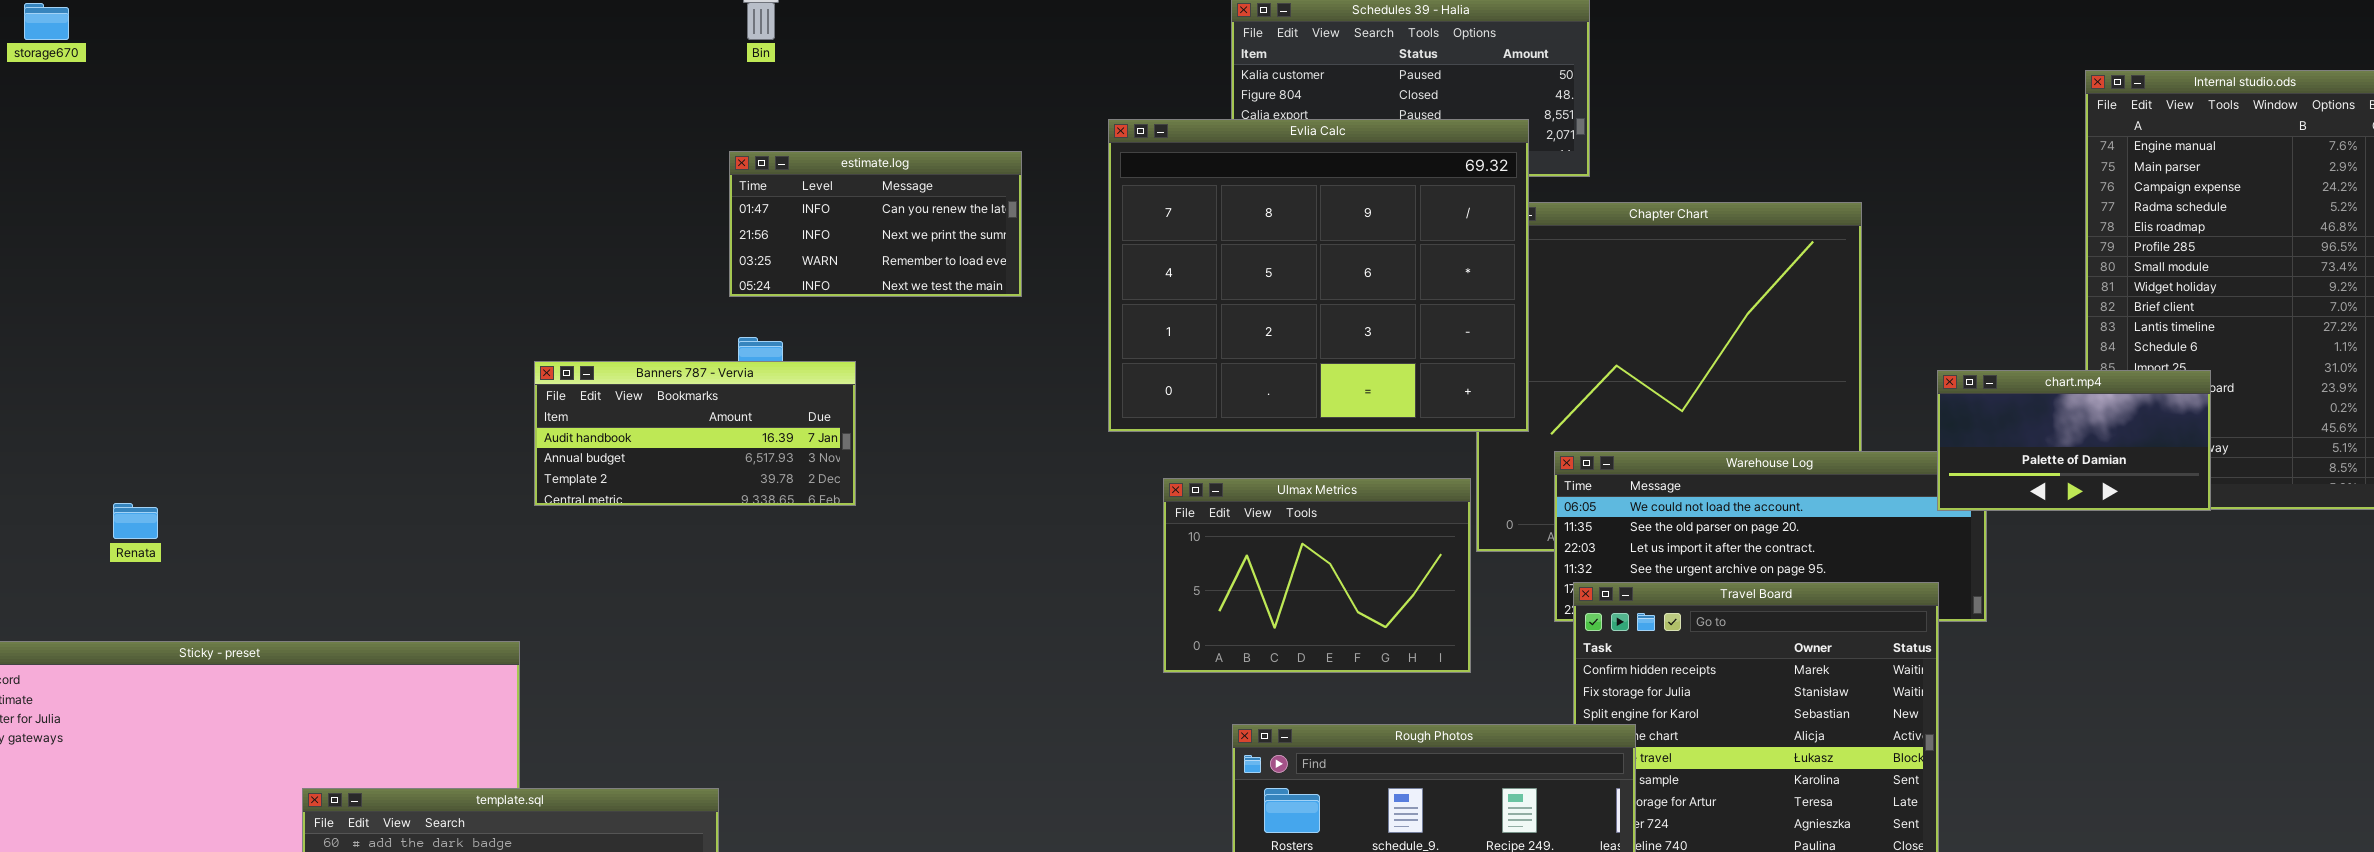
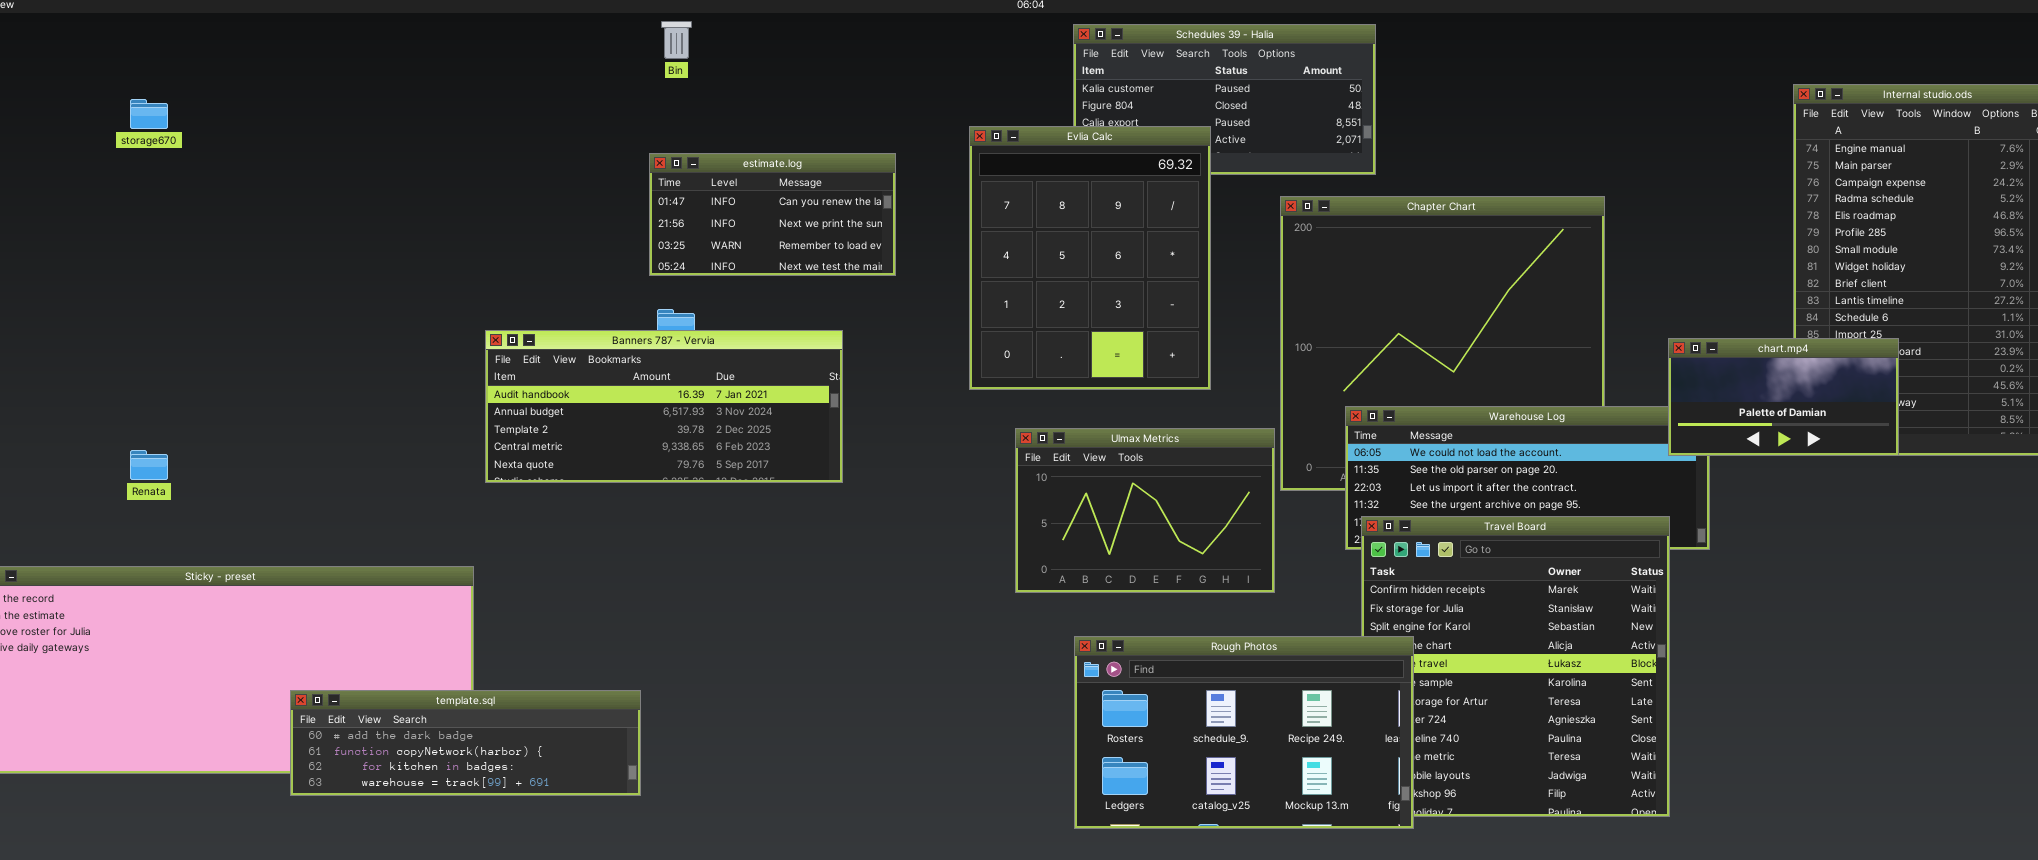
storage670: [24,3,69,40] -> [130,99,168,129], moved
Evlia Calc: [1108,119,1529,432] -> [969,126,1211,390], resized
Banners 787 - Vervia: [534,361,856,506] -> [485,330,843,483], resized

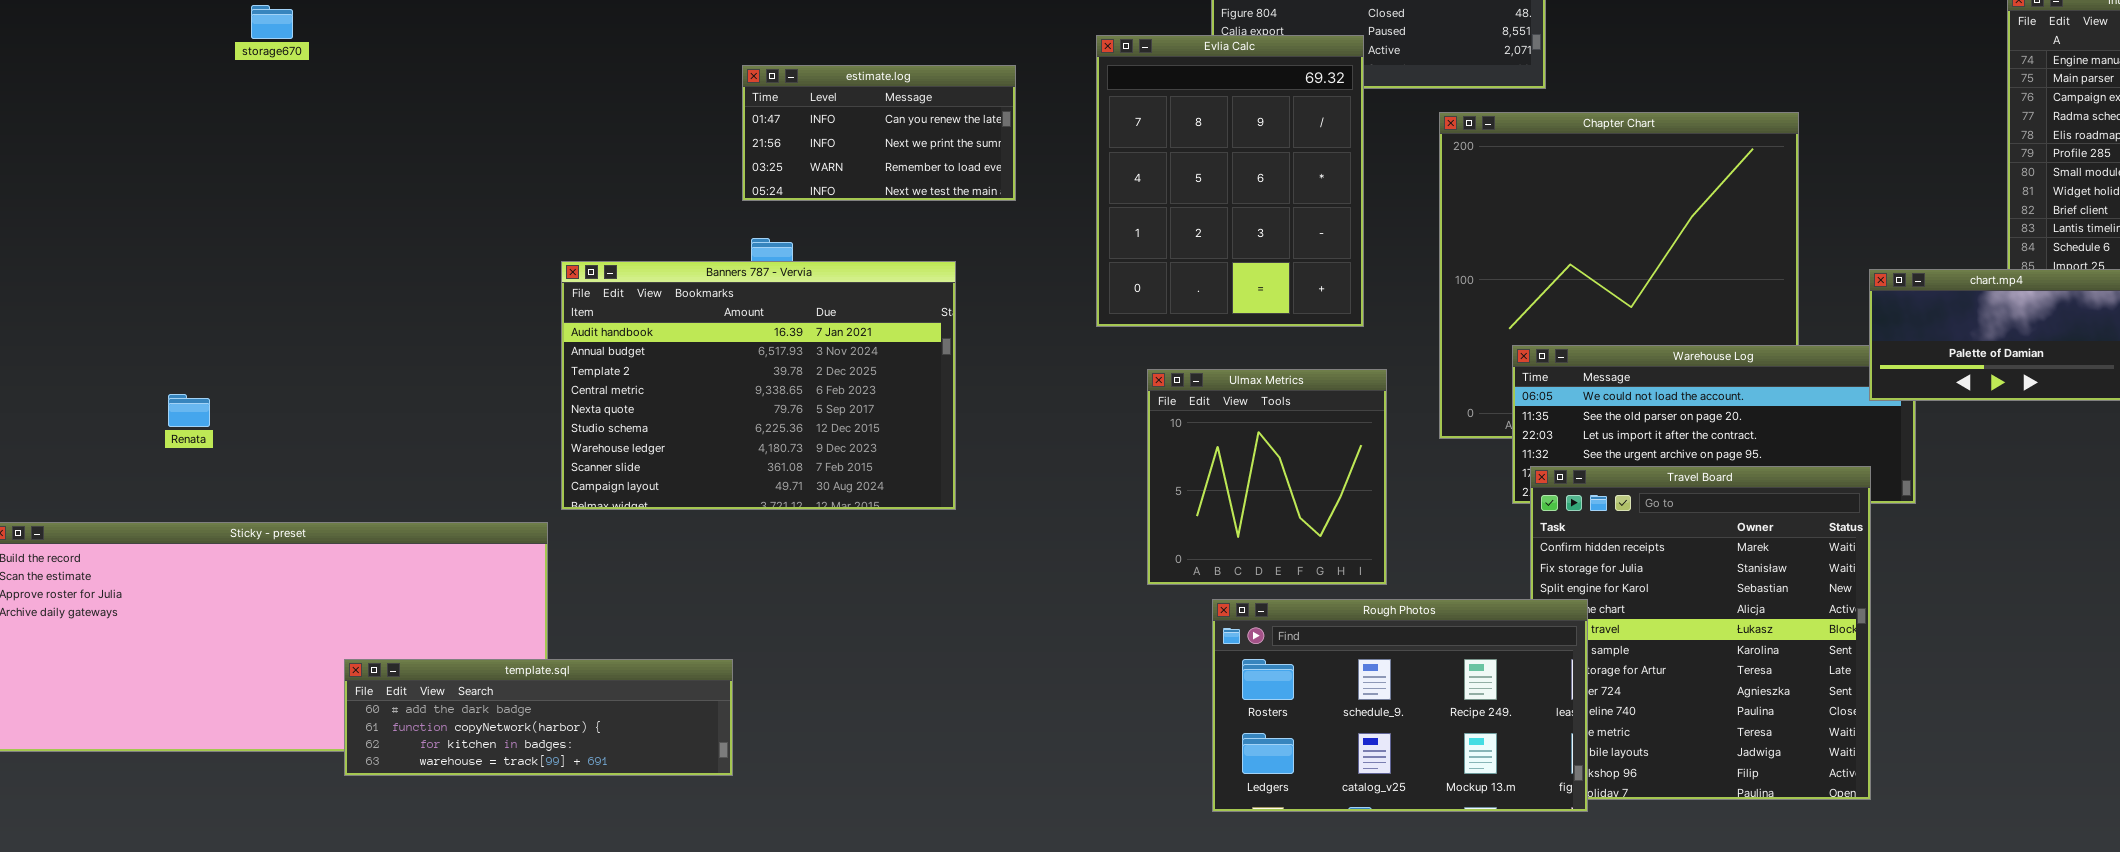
storage670: [130,99,168,129] -> [251,5,293,39], moved
Banners 787 - Vervia: [485,330,843,483] -> [561,261,956,510], resized
Ulmax Metrics: [1015,428,1275,593] -> [1147,369,1387,585], resized

